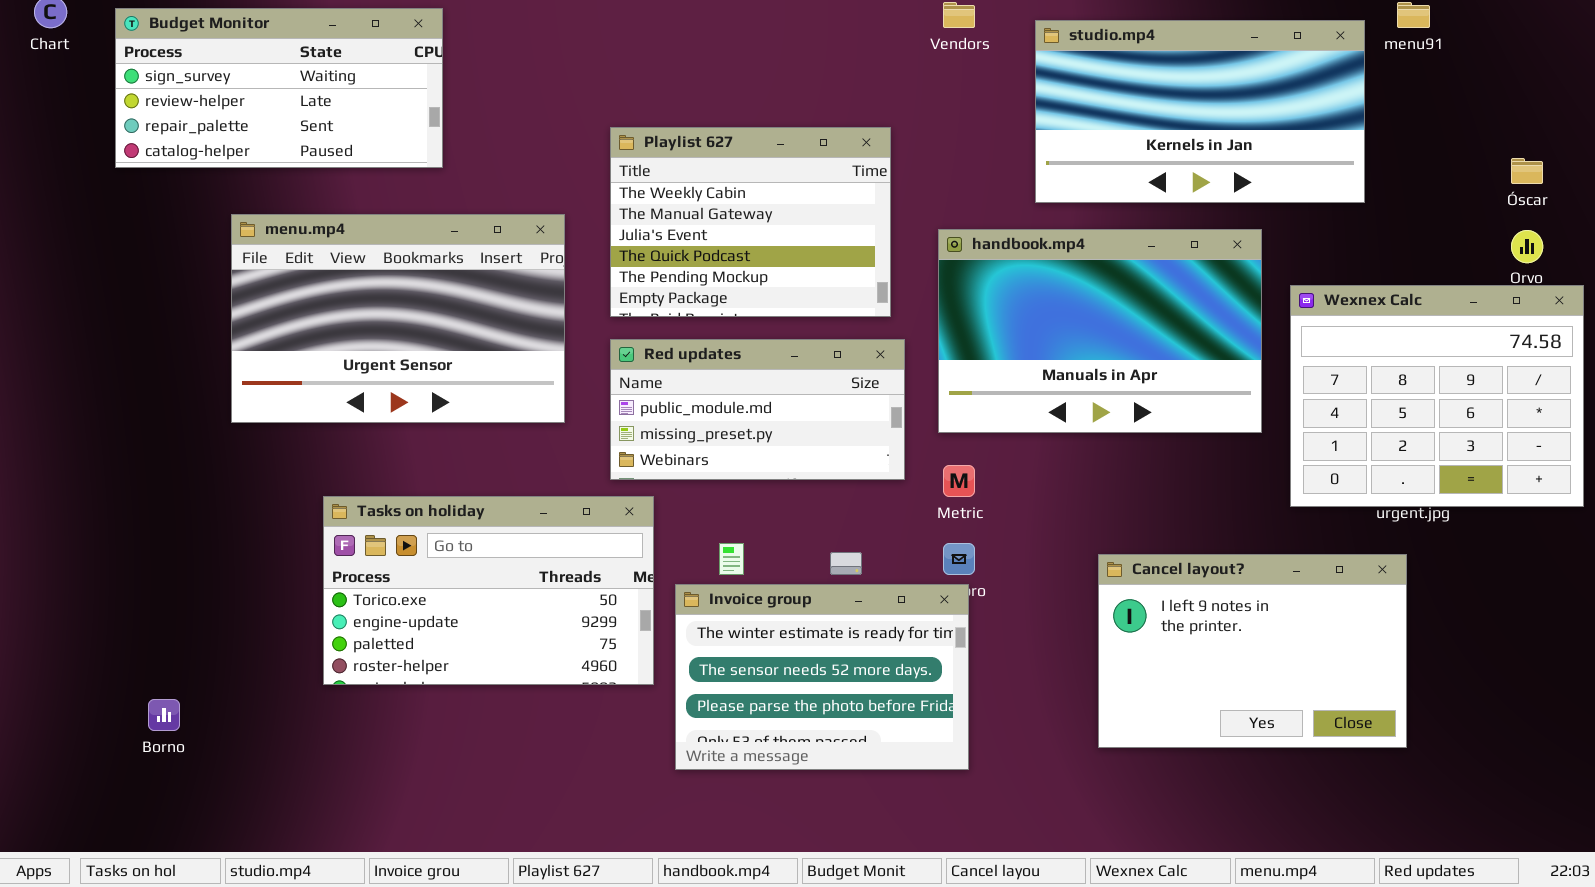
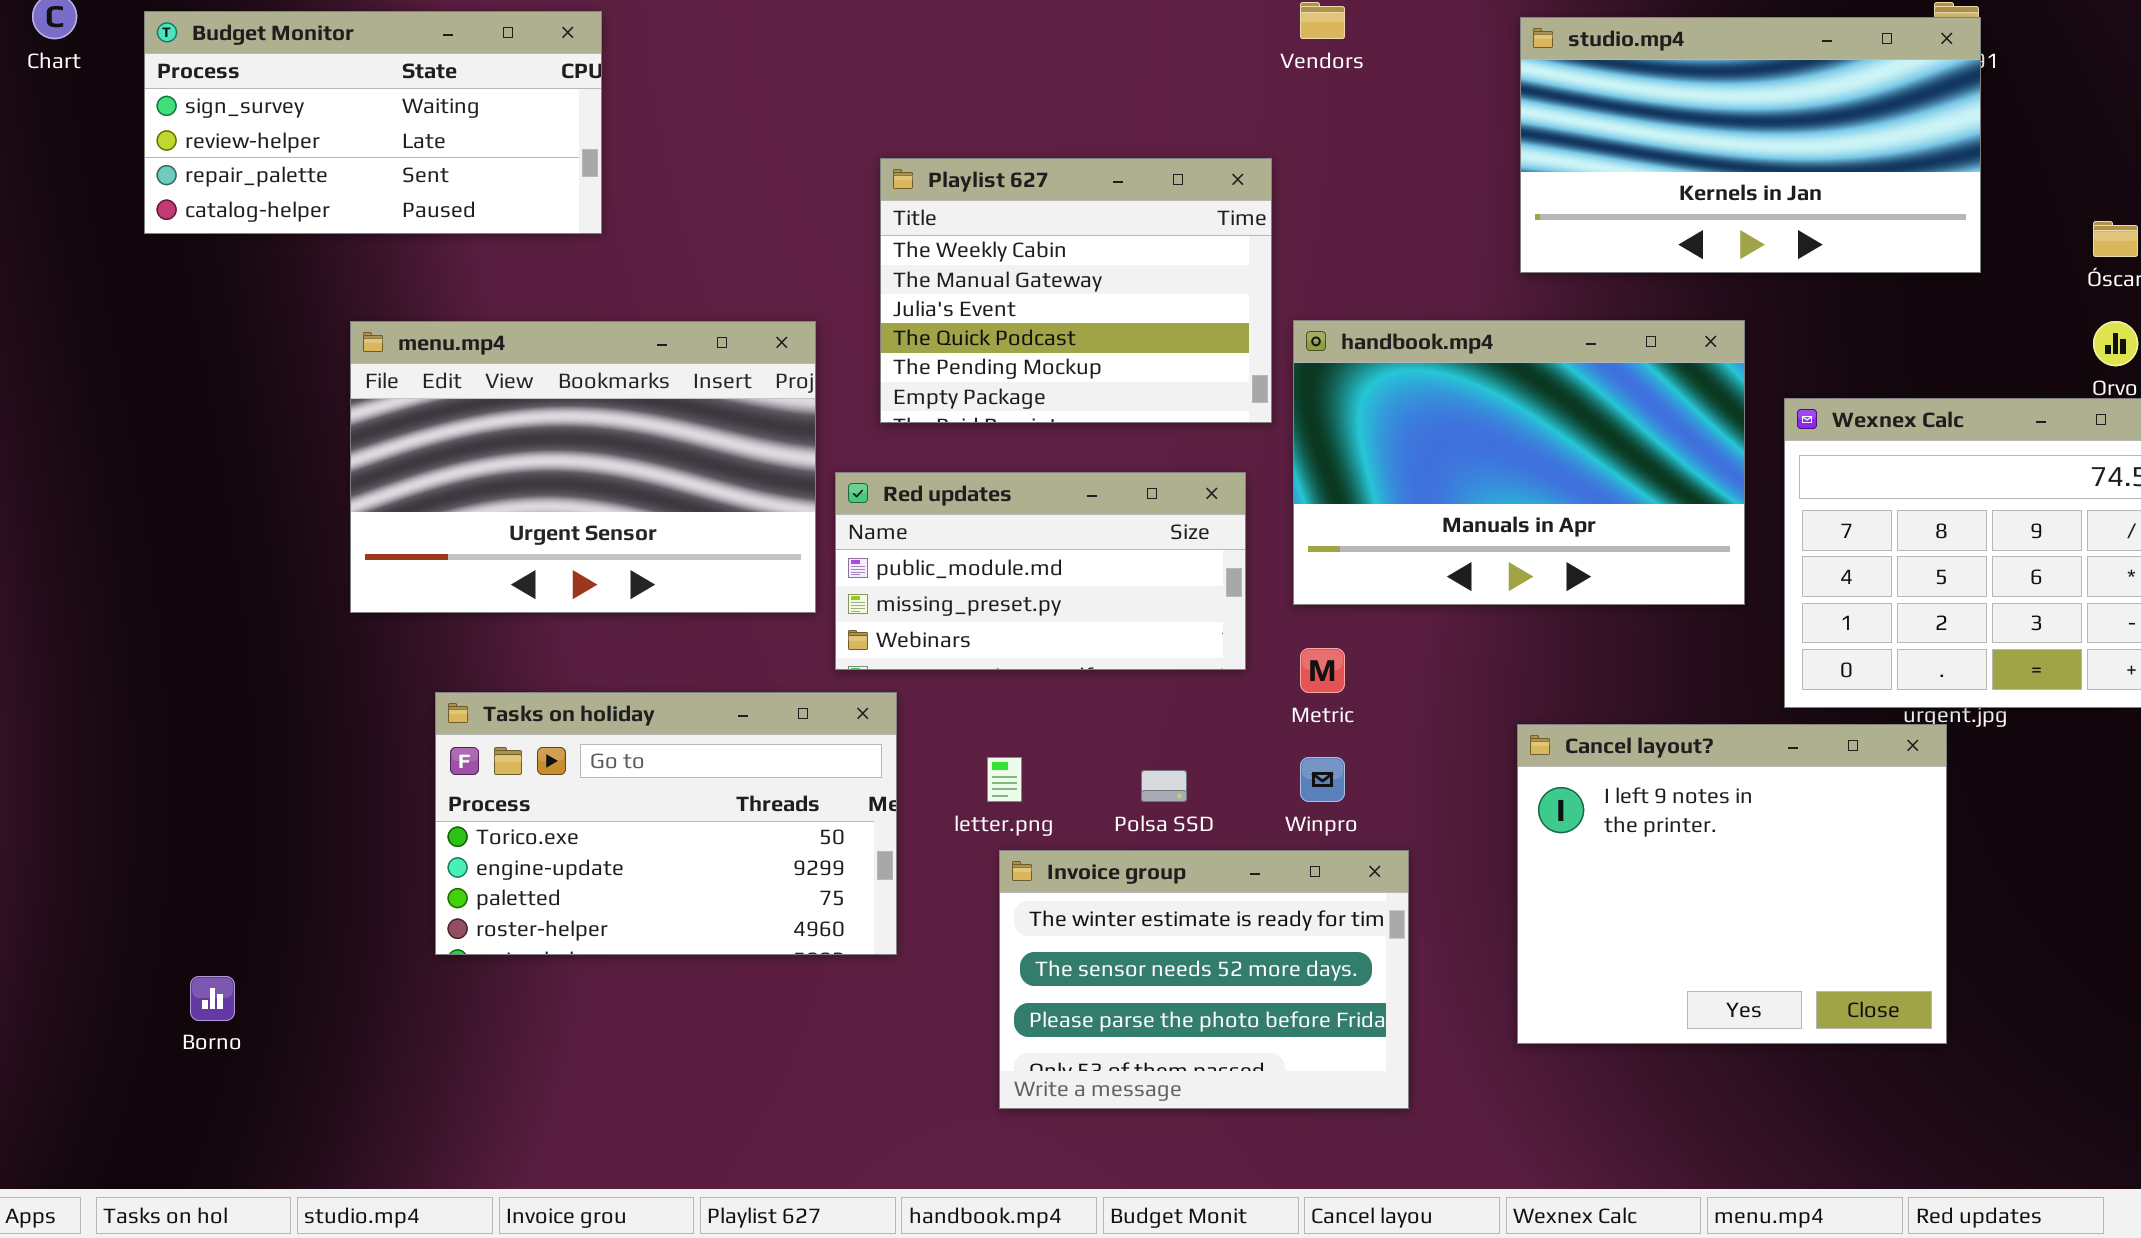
studio.mp4: [1035,20,1365,203] -> [1520,17,1981,273], moved
Playlist 627: [610,127,891,317] -> [880,158,1272,423], moved
menu.mp4: [231,214,565,423] -> [350,321,816,613], moved
Cancel layout?: [1098,554,1407,748] -> [1517,724,1947,1044], resized
Invoice group: [675,584,969,770] -> [999,850,1409,1109], moved

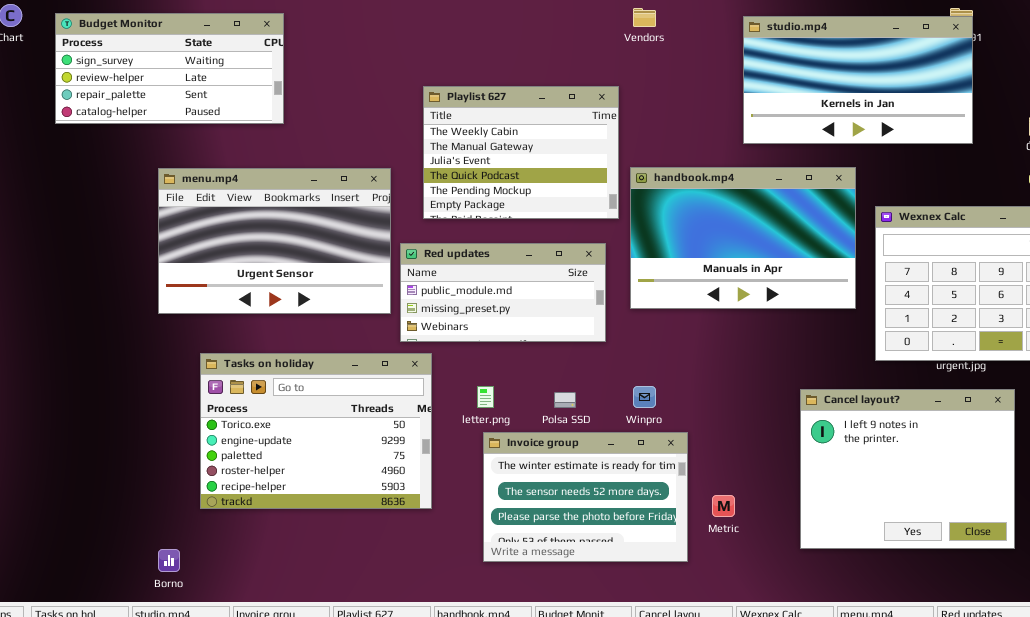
Metric: [1300,648,1345,693] -> [712,495,735,517], moved
Tasks on holiday: [435,692,897,955] -> [200,353,432,509], resized
Cancel layout?: [1517,724,1947,1044] -> [800,389,1015,549], moved
Borno: [190,976,235,1021] -> [158,549,180,572], moved

